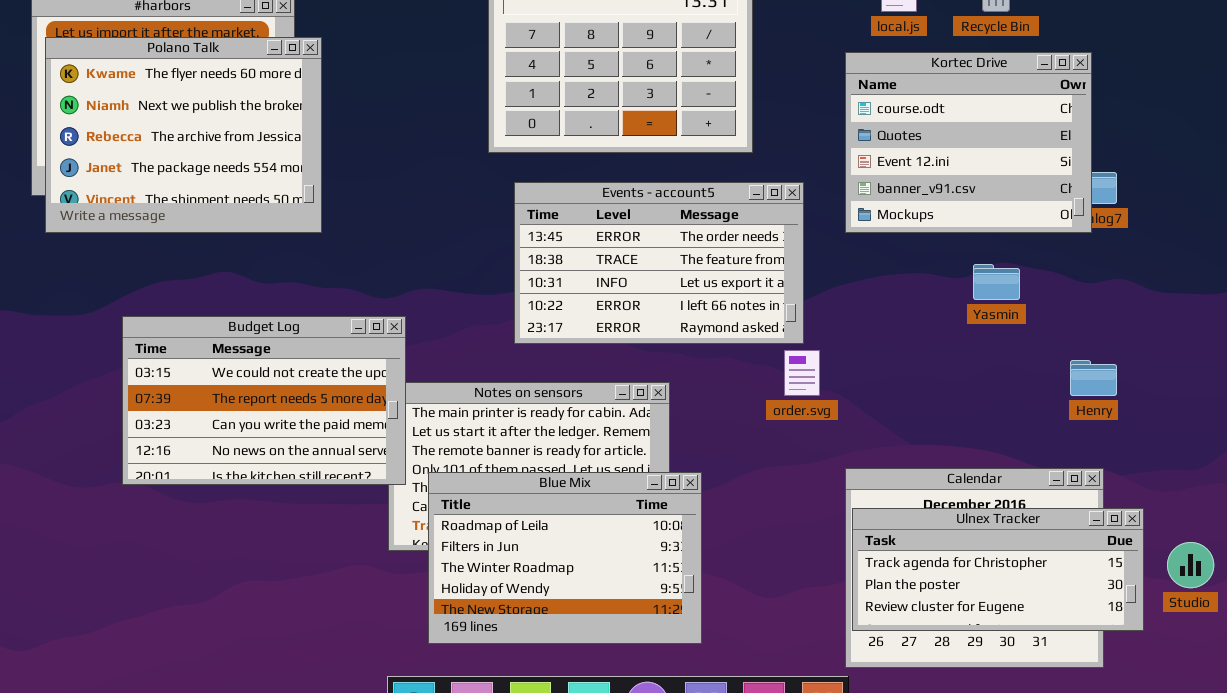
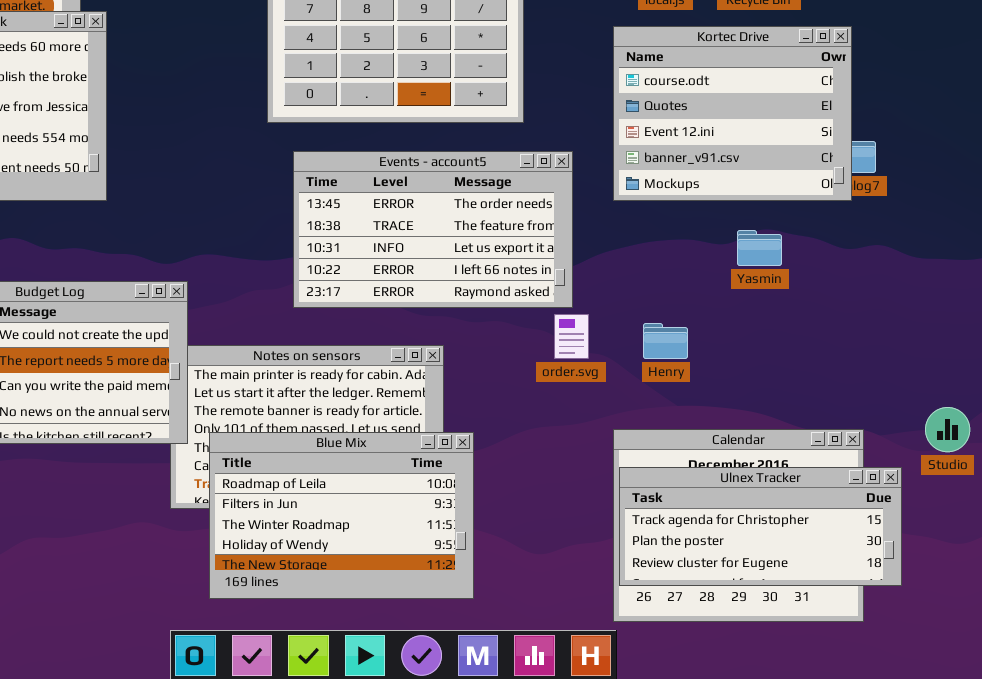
Henry: [1070,360,1117,396] -> [643,323,688,359], moved
Studio: [1167,542,1214,588] -> [925,407,970,452], moved

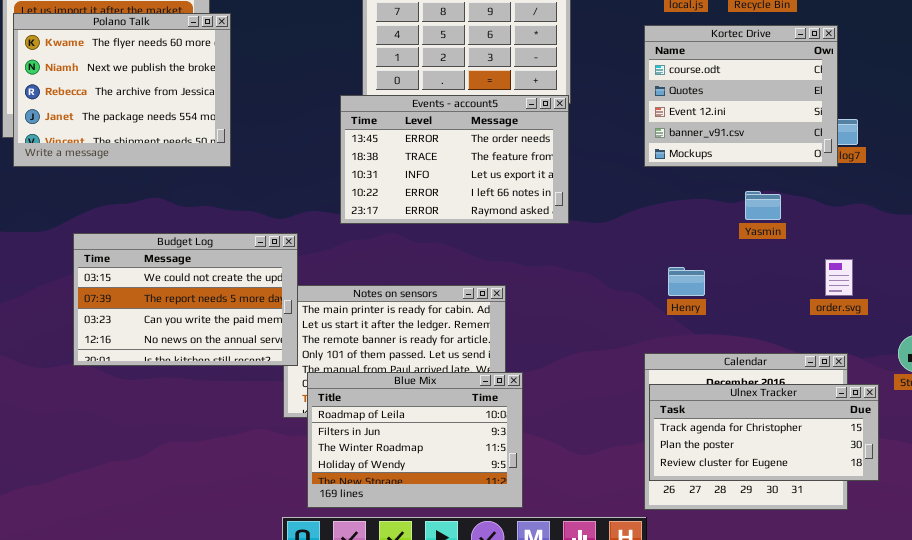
Events - account5: [293,151,573,308] -> [340,95,569,224], moved
order.svg: [554,314,589,359] -> [825,259,853,296], moved
Blue Mix: [209,432,474,599] -> [307,372,523,508], moved

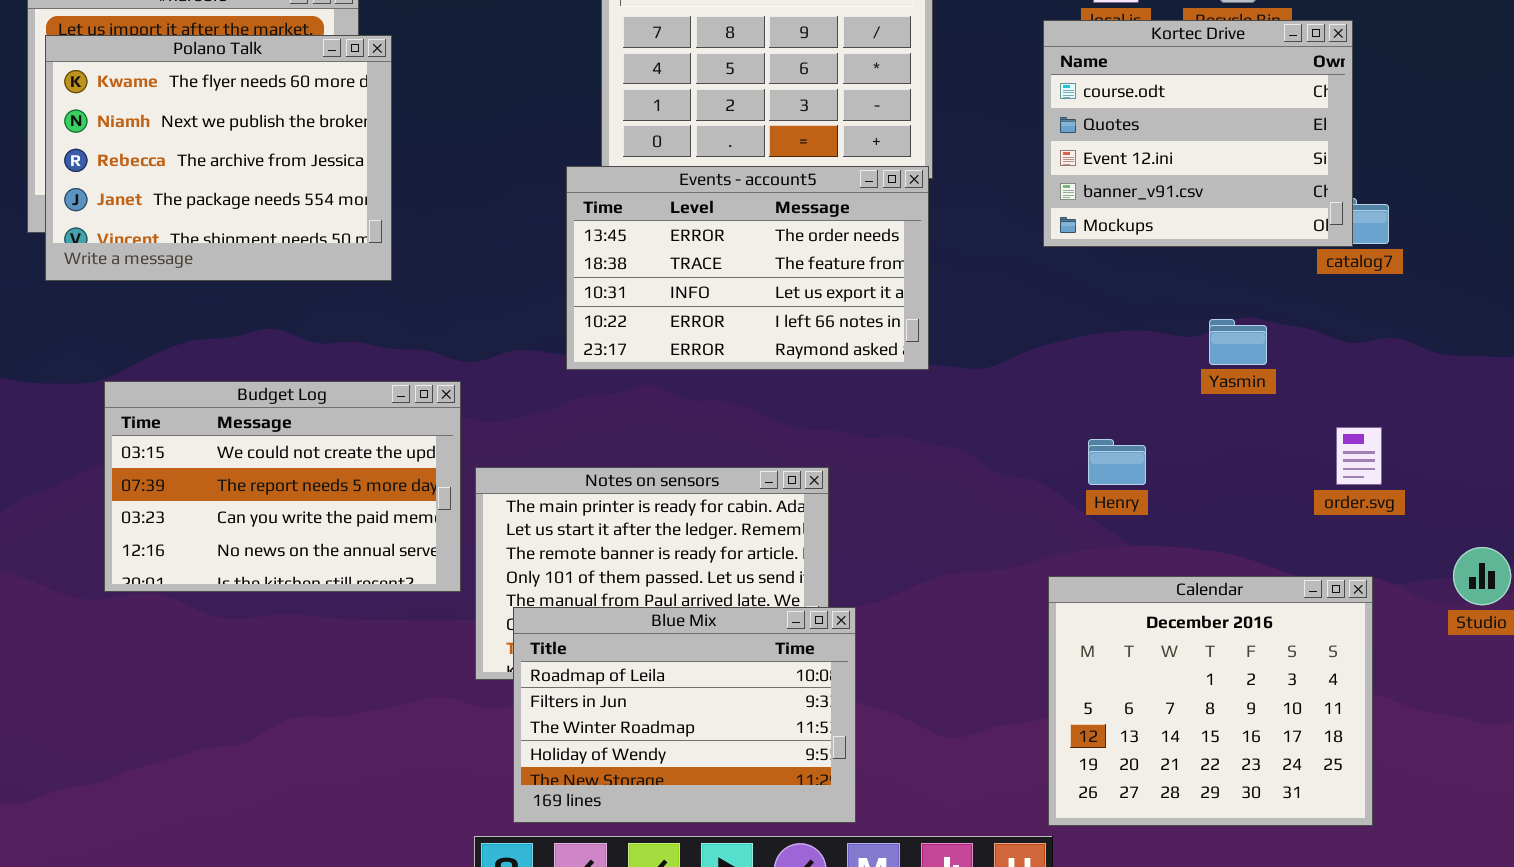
Kortec Drive: [644,25,838,167] -> [1043,20,1353,247], moved
Budget Log: [73,233,298,366] -> [104,381,461,592], moved
Ulnex Tracker: [649,384,879,481] -> none, closed

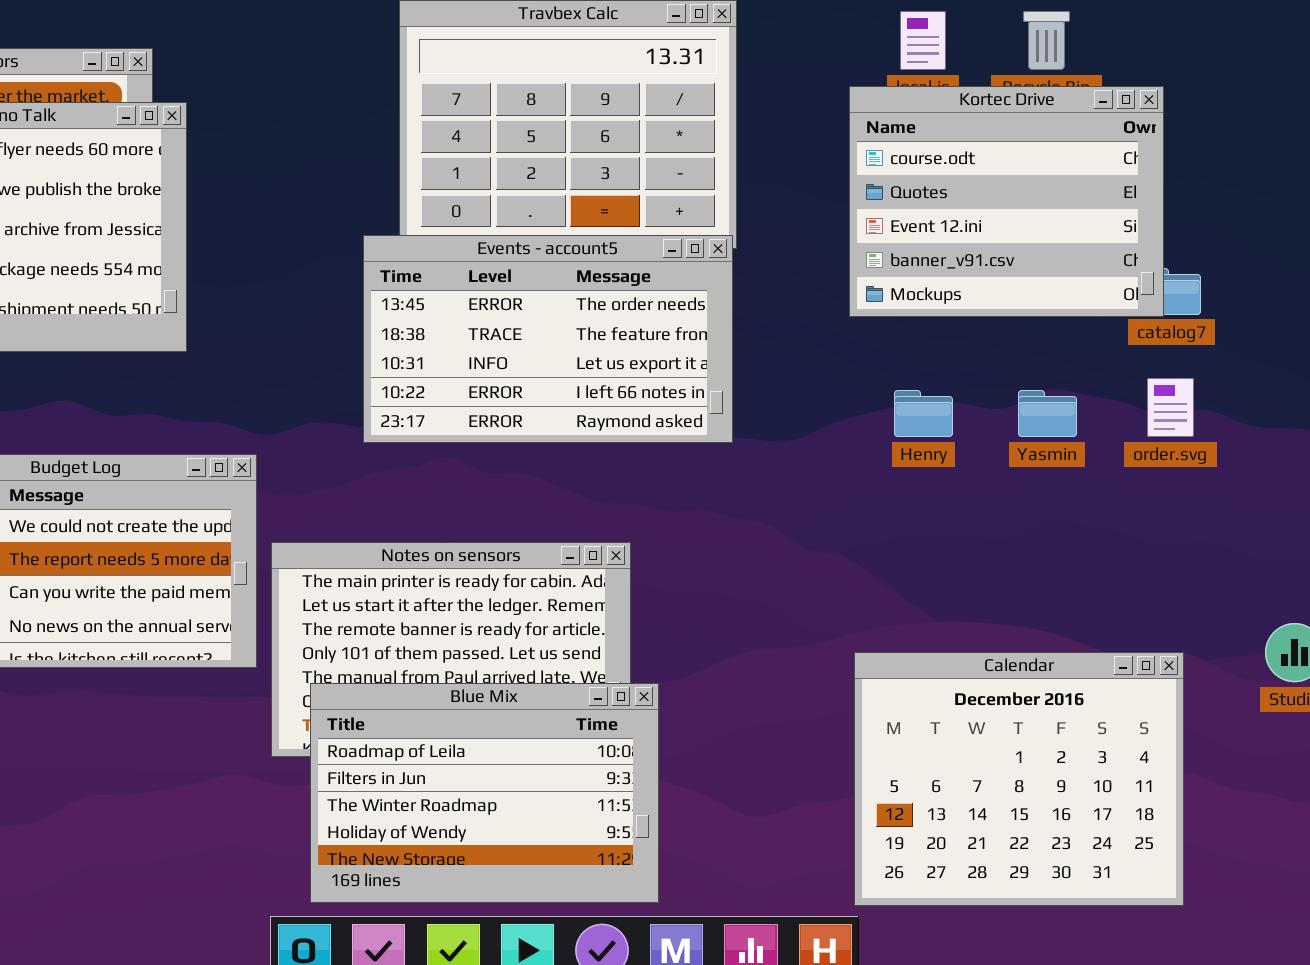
order.svg: [1336,427,1382,485] -> [1147,378,1194,437], moved
Henry: [1088,439,1146,485] -> [894,390,953,437], moved

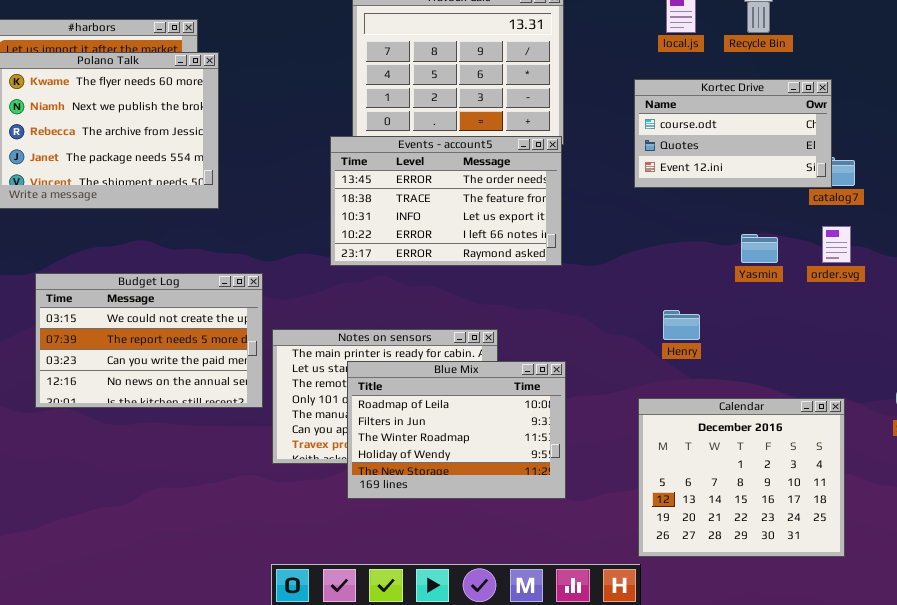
Kortec Drive: [849,86,1164,317] -> [634,79,832,188], resized
Henry: [894,390,953,437] -> [663,310,700,340], moved
Blue Mix: [310,683,659,903] -> [347,361,566,499], moved

